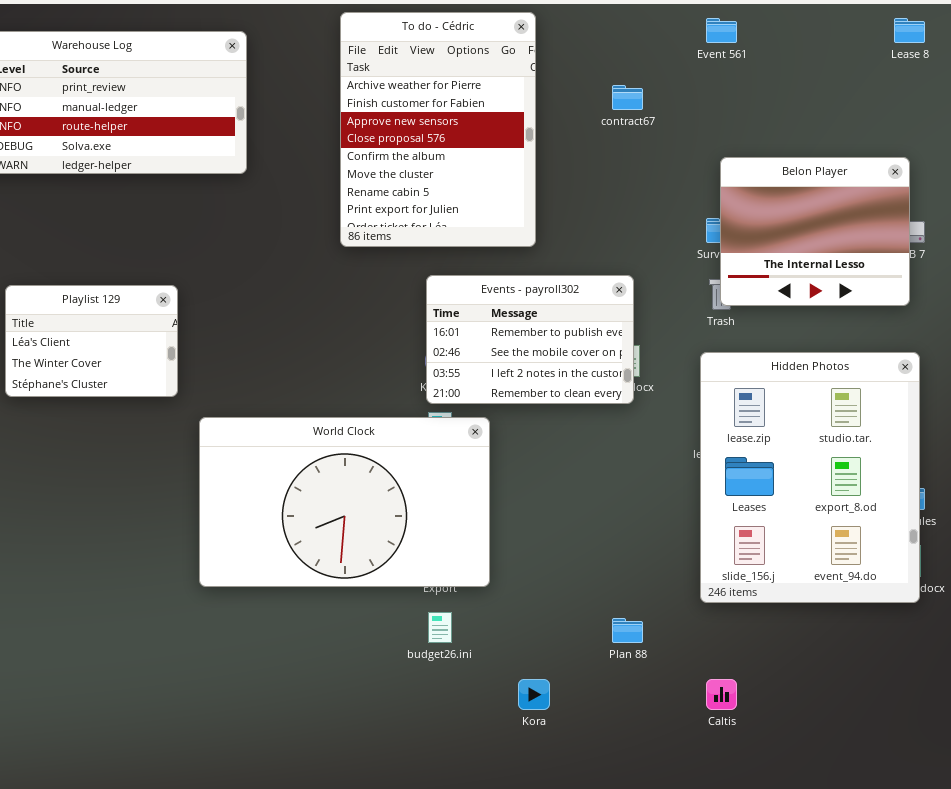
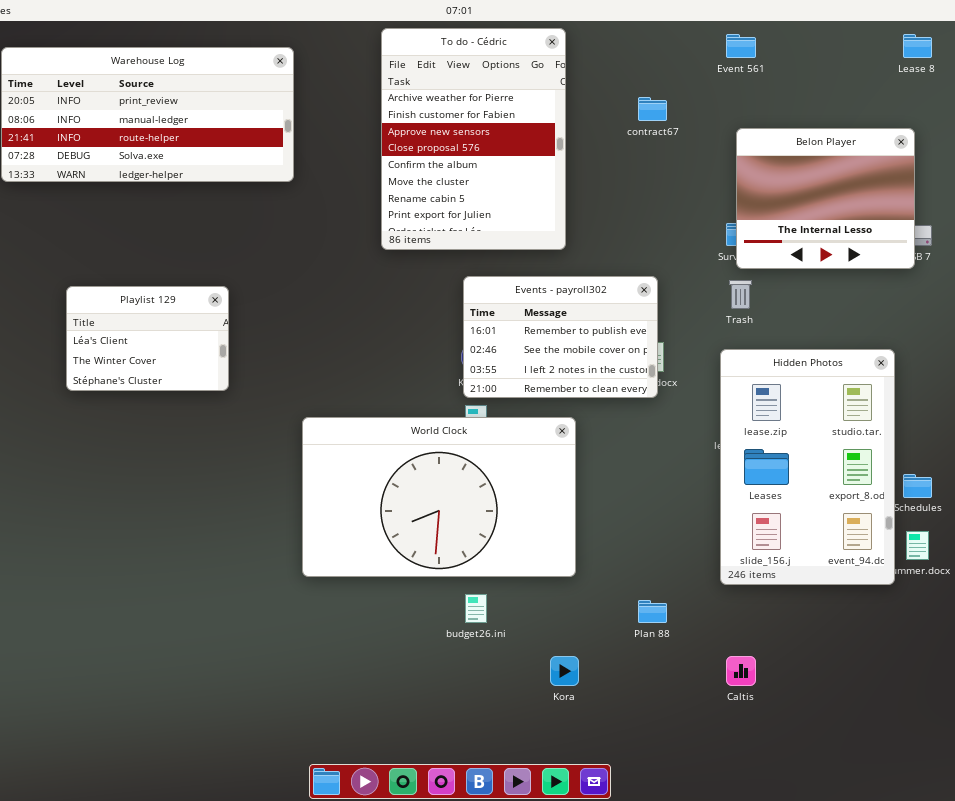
Belon Player: [720,157,910,306] -> [736,128,915,269], moved
Hidden Photos: [700,352,920,603] -> [720,349,895,585], resized
World Clock: [199,417,490,587] -> [302,417,576,577], moved

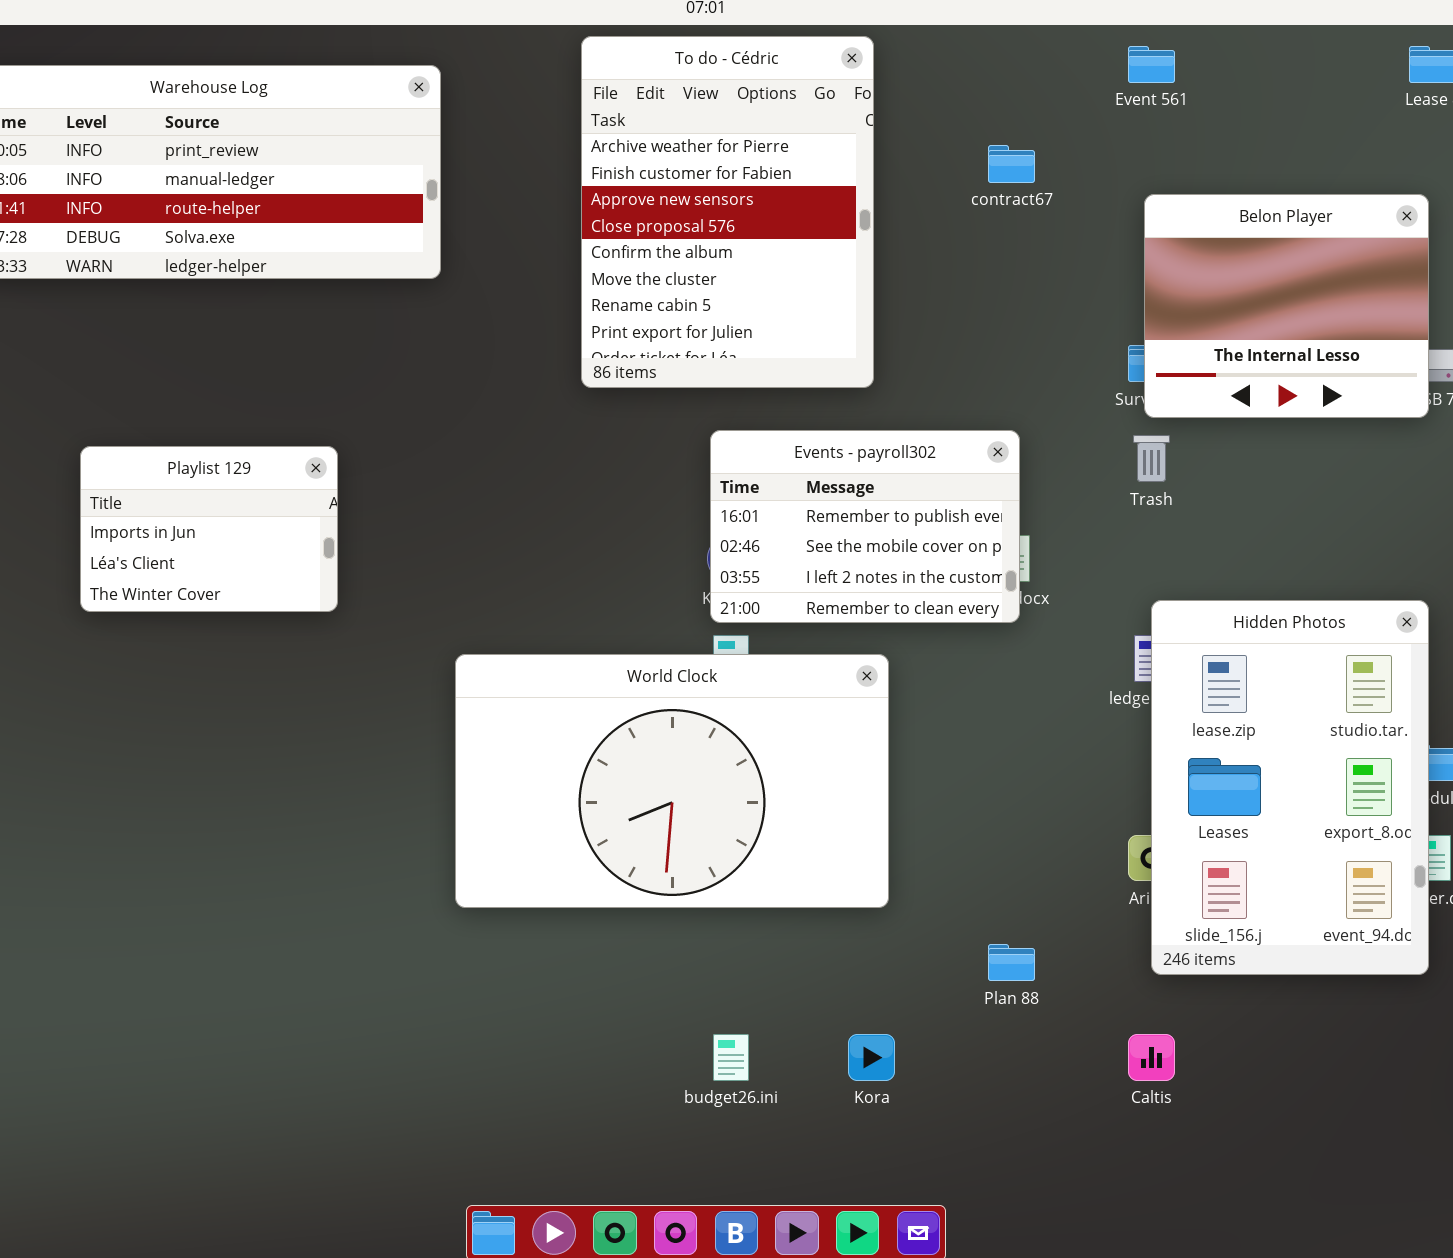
Playlist 129: [66,286,229,391] -> [80,446,338,612], scrolled up 1 row
Hidden Photos: [720,349,895,585] -> [1151,600,1429,975], moved
budget26.ini: [465,594,487,623] -> [713,1034,749,1081], moved

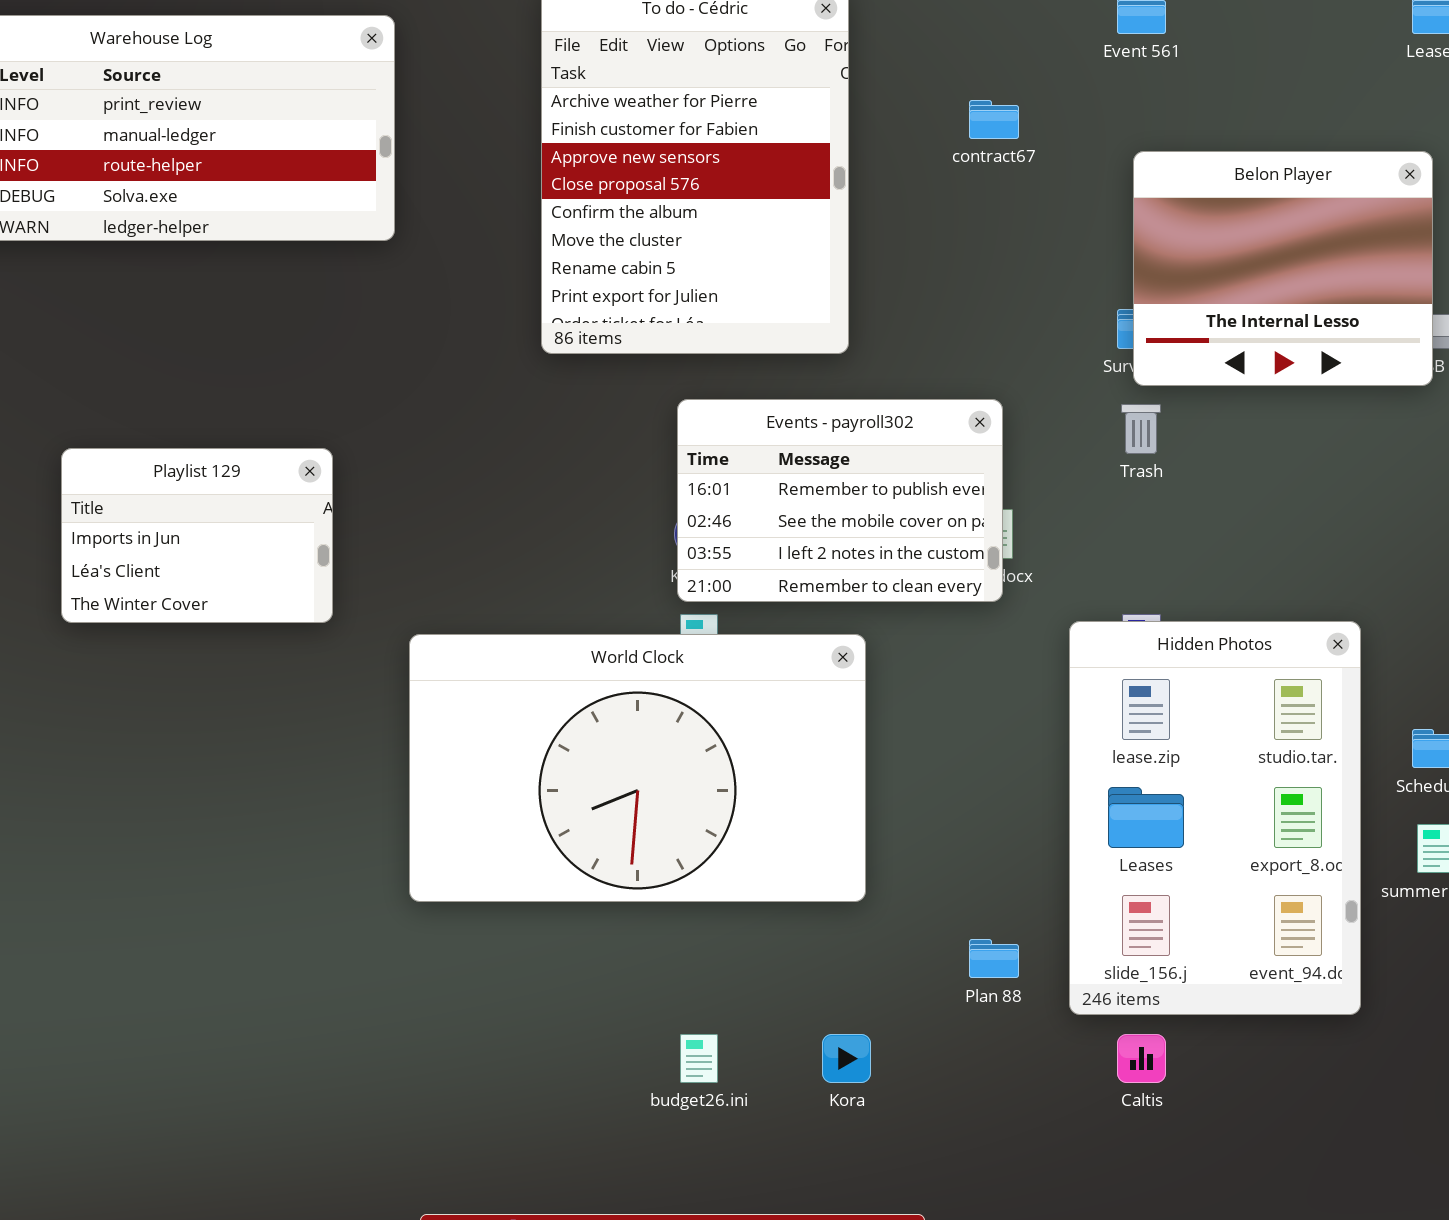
Playlist 129: [80,446,338,612] -> [61,448,333,623], moved
Hidden Photos: [1151,600,1429,975] -> [1069,621,1361,1015], moved

